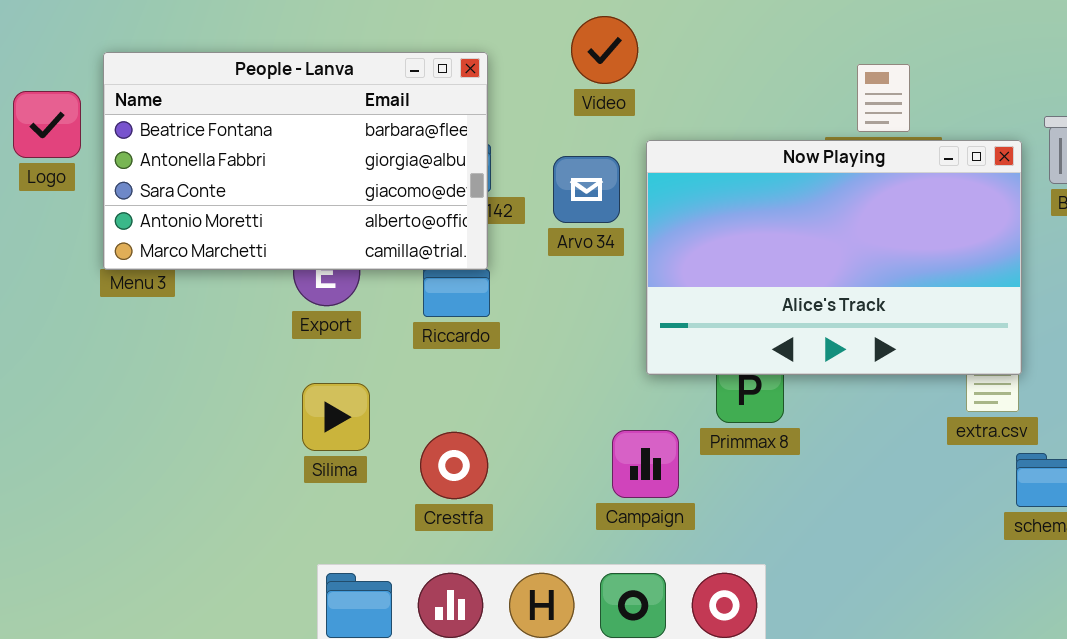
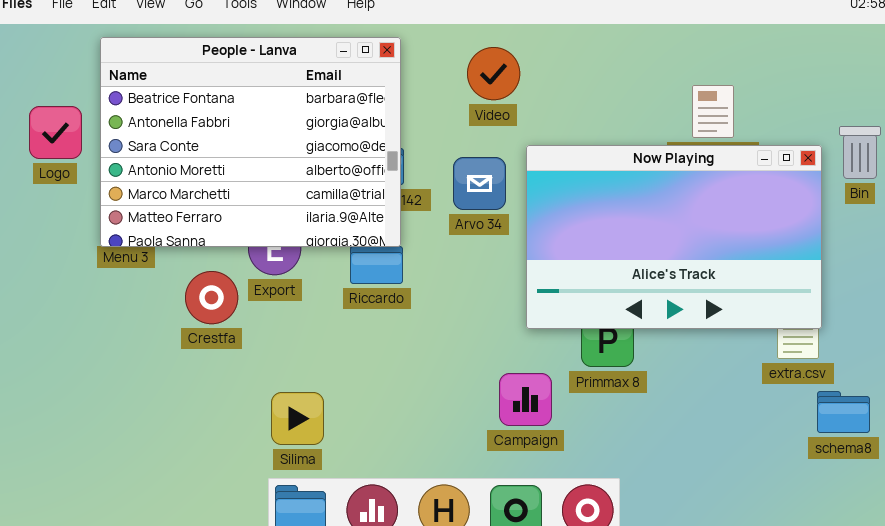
People - Lanva: [103,52,488,270] -> [100,37,401,247], resized
Silima: [302,383,370,451] -> [271,392,324,445], moved
Crestfa: [420,432,488,499] -> [185,271,238,324], moved

